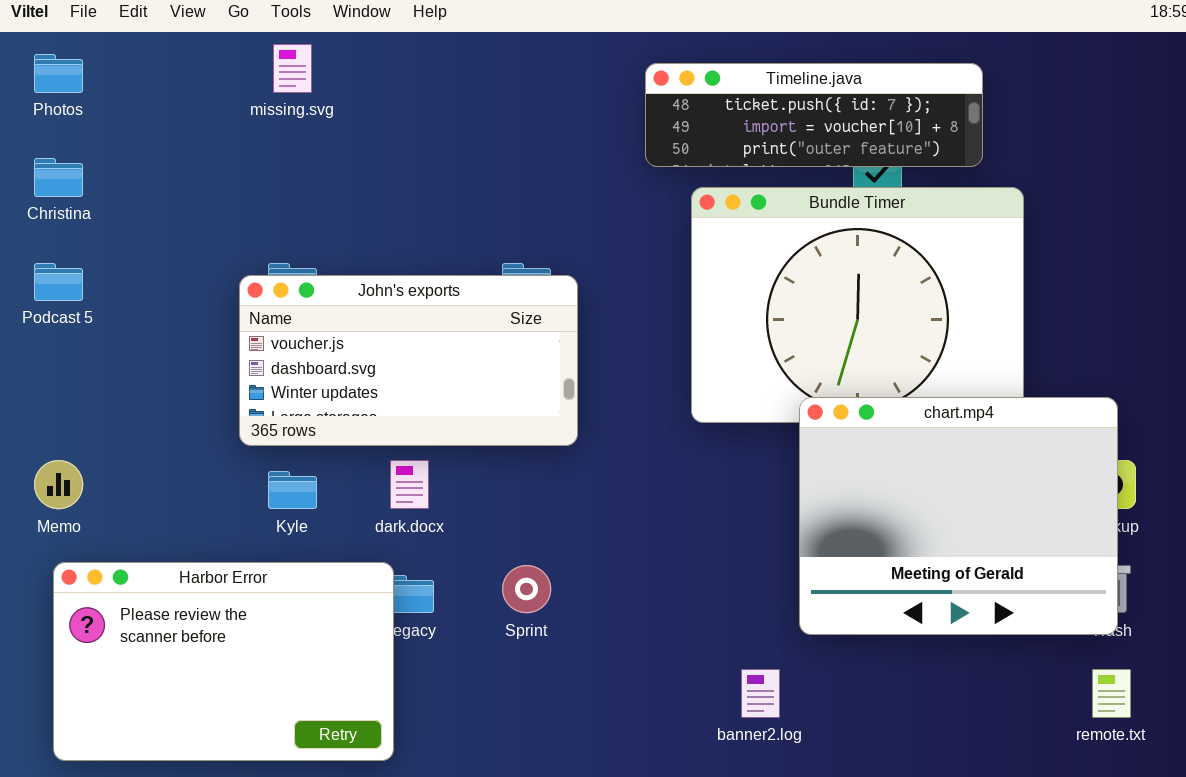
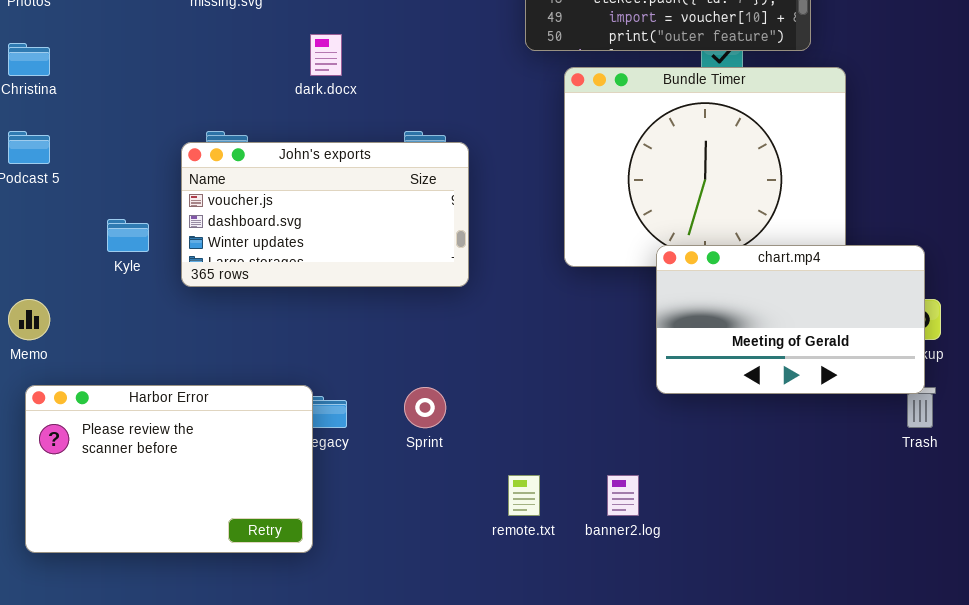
chart.mp4: [799,397,1118,635] -> [656,245,925,394], resized
dark.docx: [390,460,429,509] -> [310,34,342,76], moved
Kyle: [268,471,317,509] -> [107,219,149,252], moved
remote.txt: [1092,669,1131,718] -> [508,475,540,516], moved

